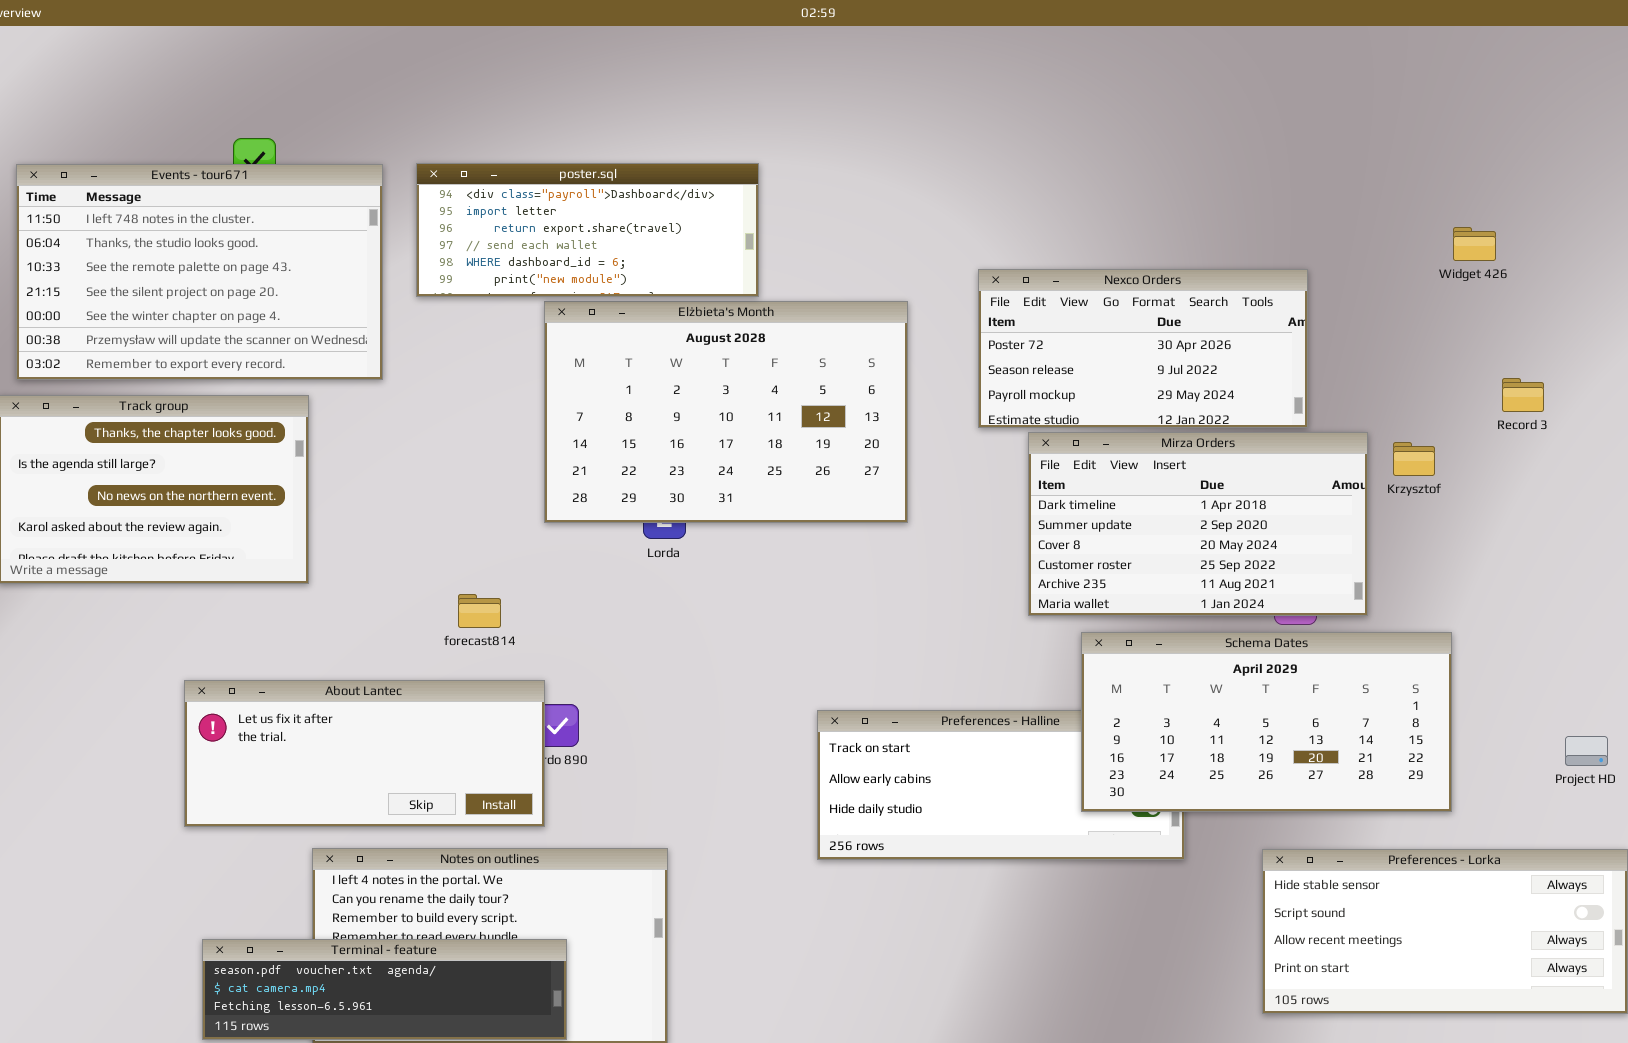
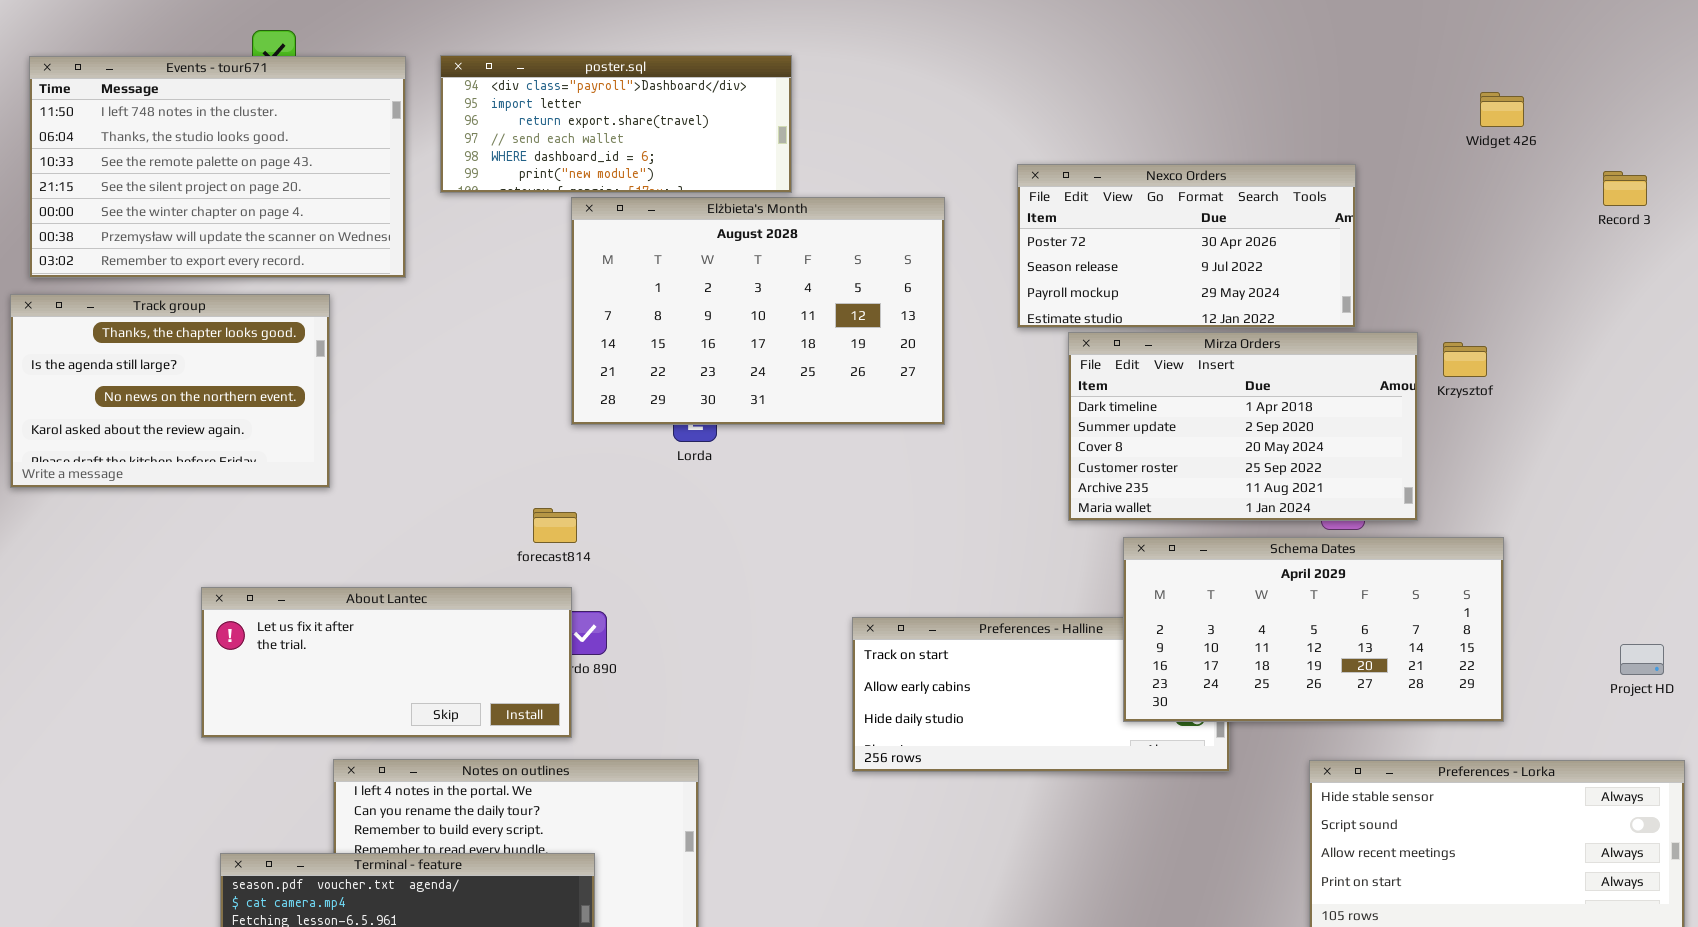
Widget 426: [1453,227,1496,261] -> [1480,92,1524,127], moved
Record 3: [1502,378,1544,412] -> [1603,171,1647,206], moved
forecast814: [458,594,501,628] -> [533,508,577,543], moved

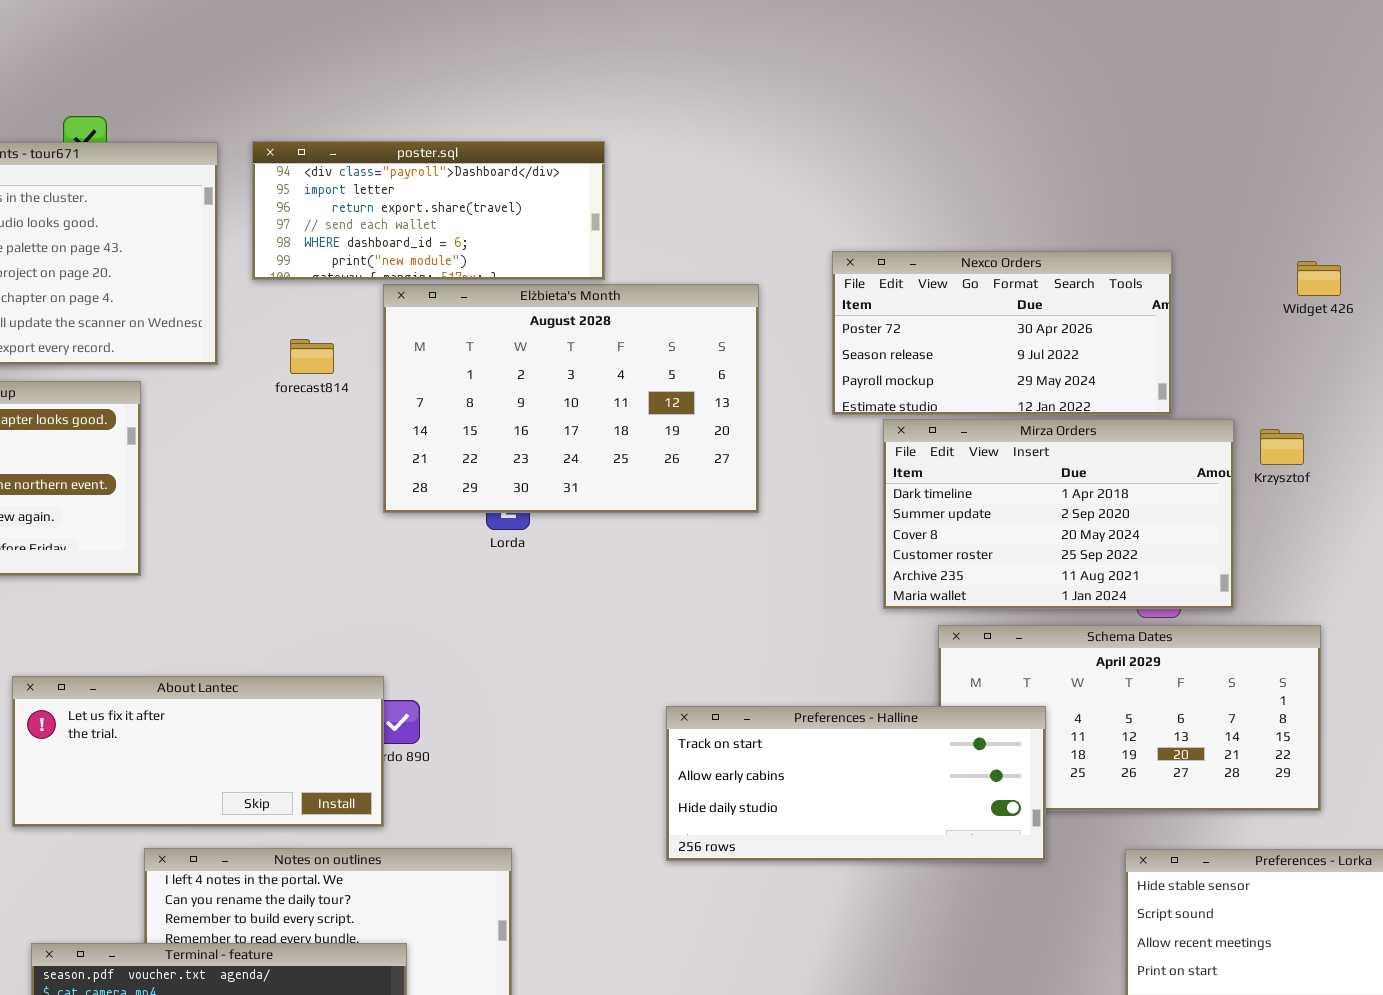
Widget 426: [1480,92,1524,127] -> [1297,261,1341,296], moved
forecast814: [533,508,577,543] -> [290,339,334,374], moved
Preferences - Halline: [852,617,1230,772] -> [666,706,1046,861], raised

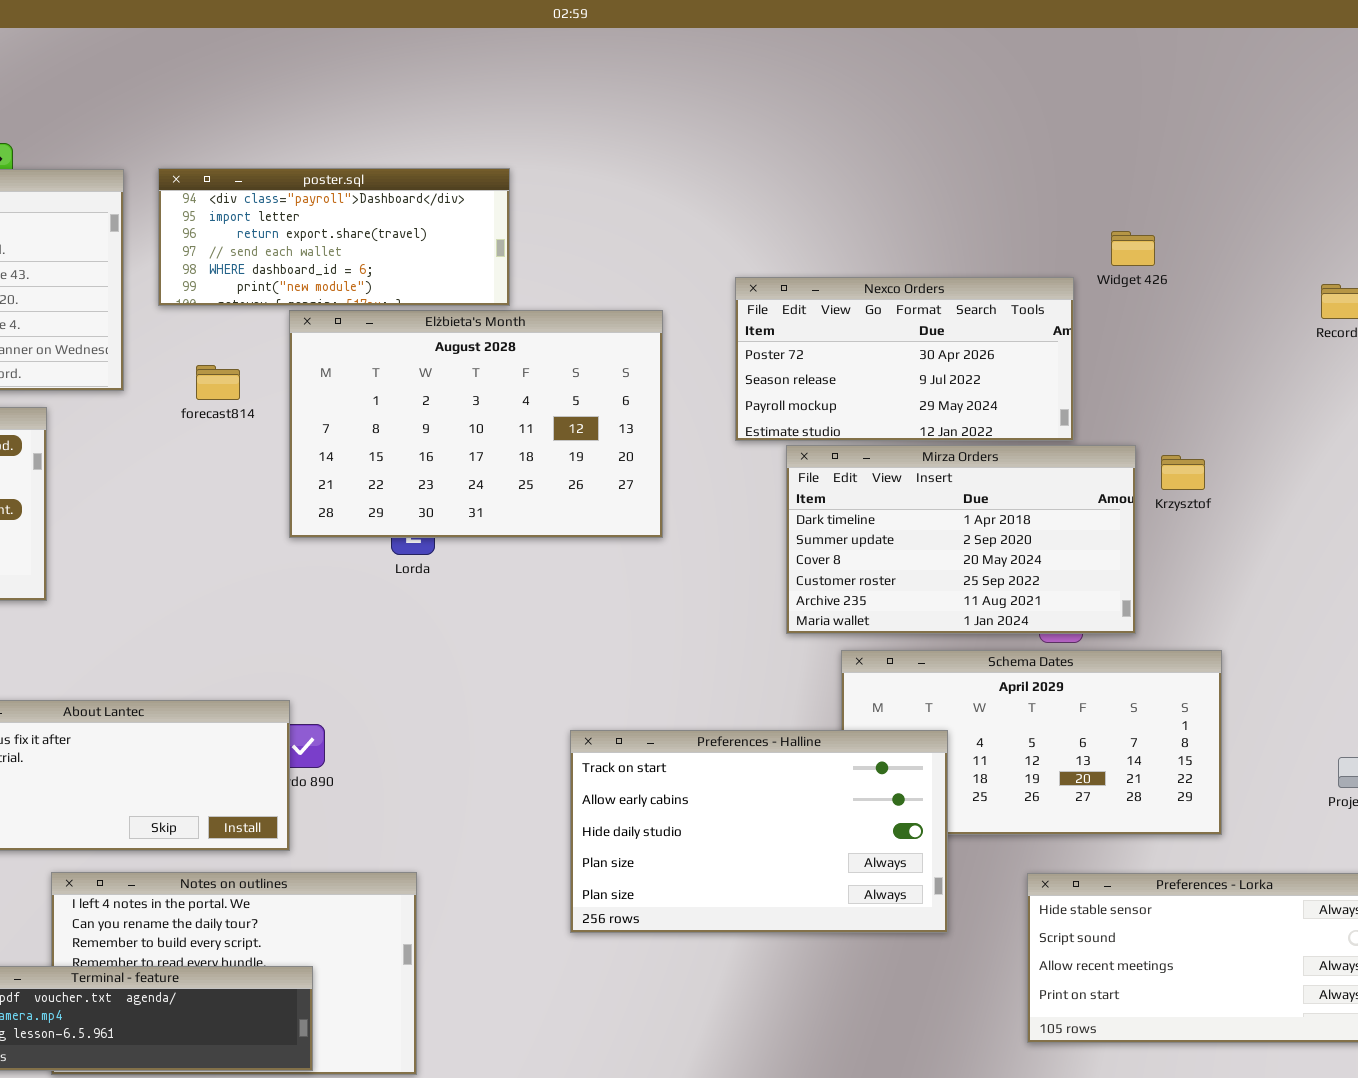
Widget 426: [1297,261,1341,296] -> [1111,231,1155,266], moved
Preferences - Halline: [666,706,1046,861] -> [570,730,948,933], resized

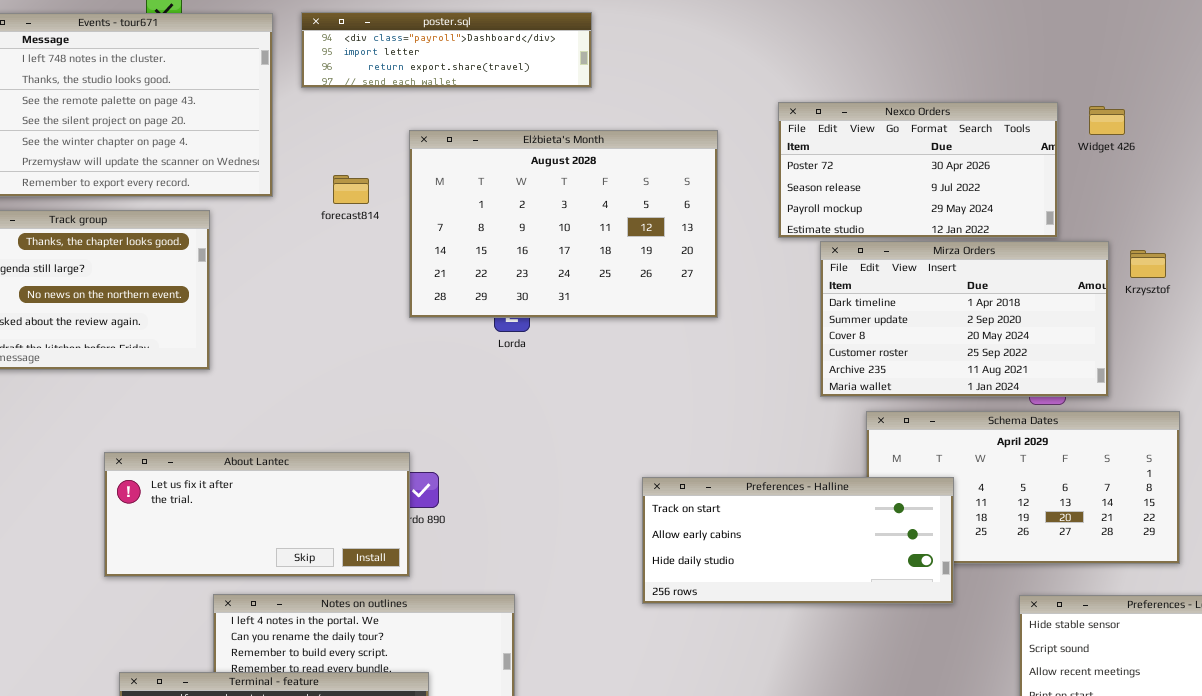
poster.sql: [158,168,510,306] -> [301,12,592,88], resized
Widget 426: [1111,231,1155,266] -> [1089,106,1125,135], moved
Preferences - Halline: [570,730,948,933] -> [642,477,954,604], resized

